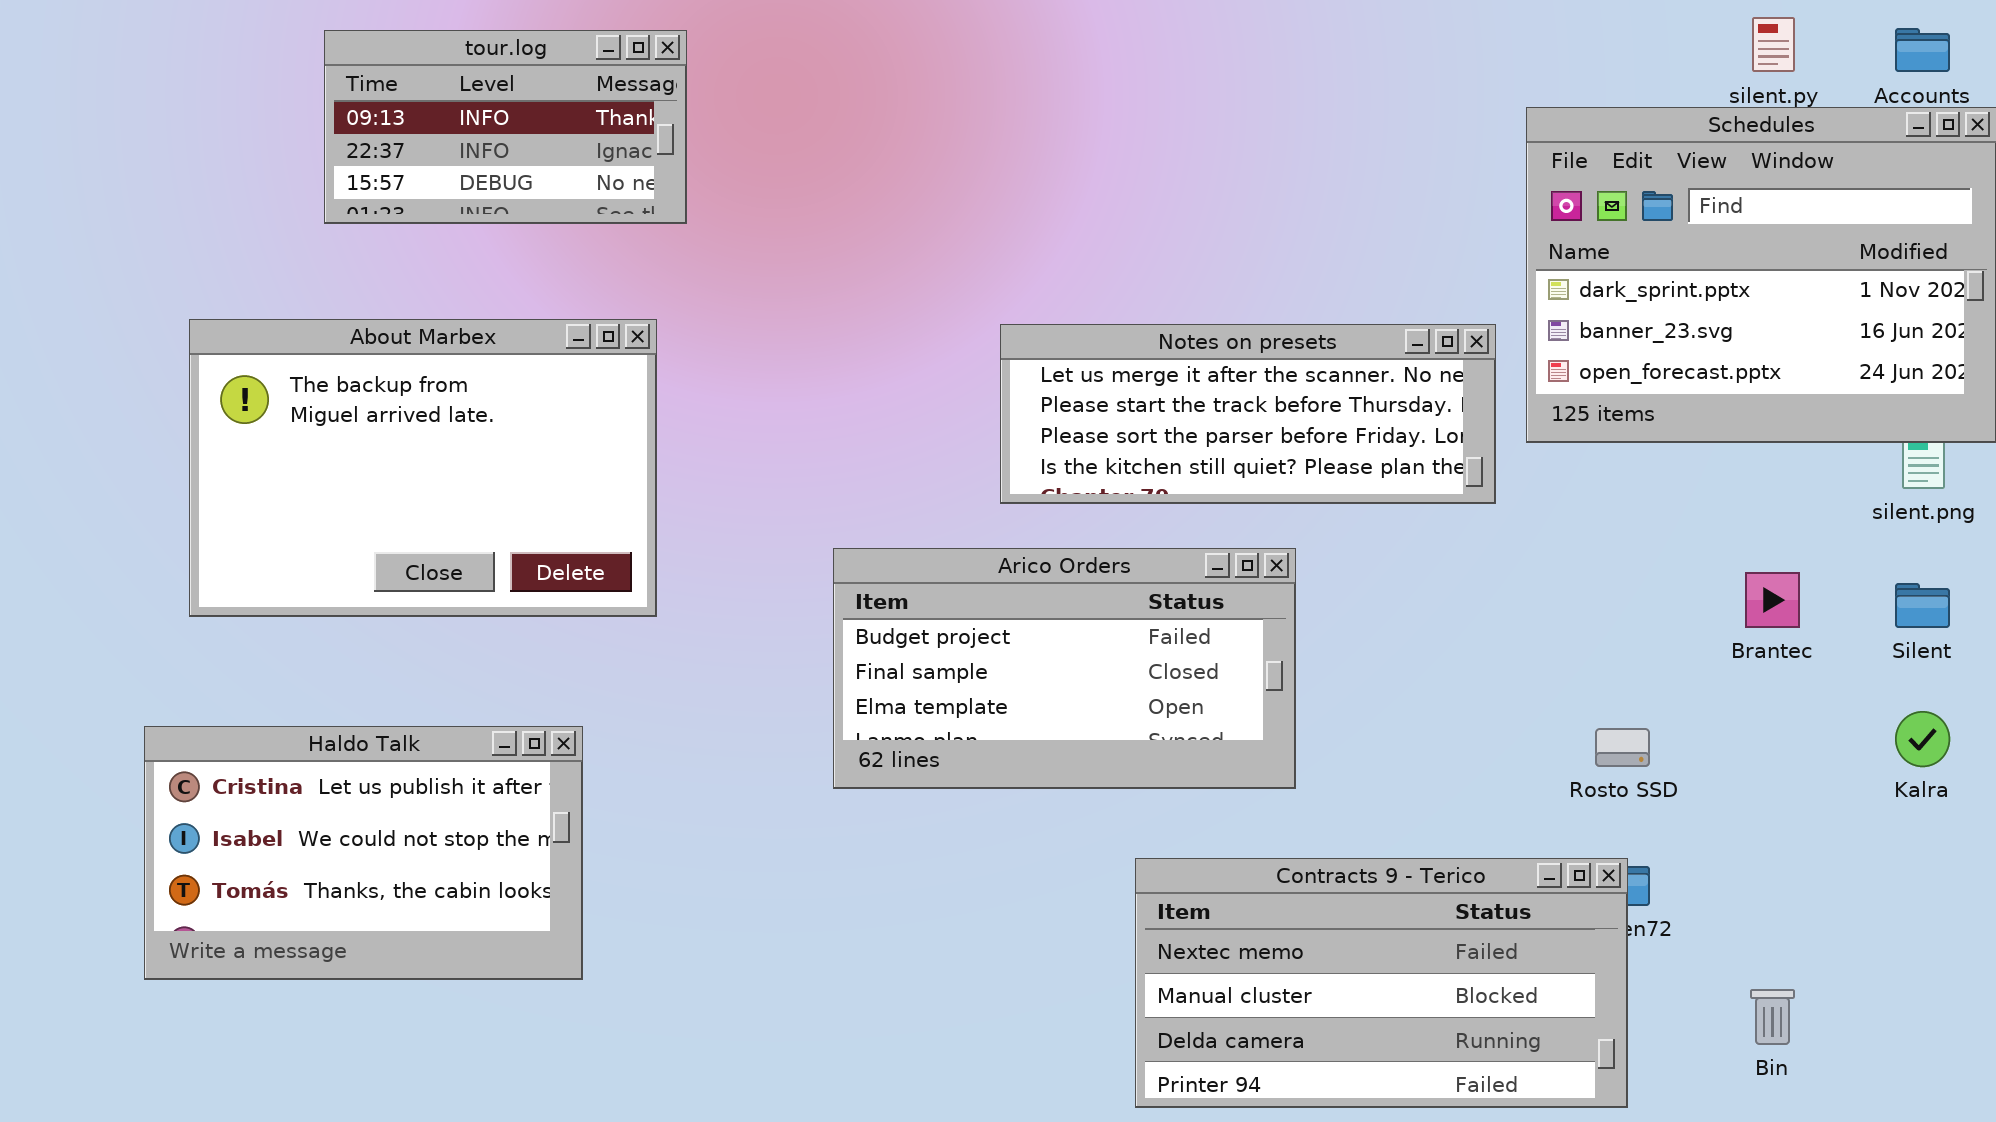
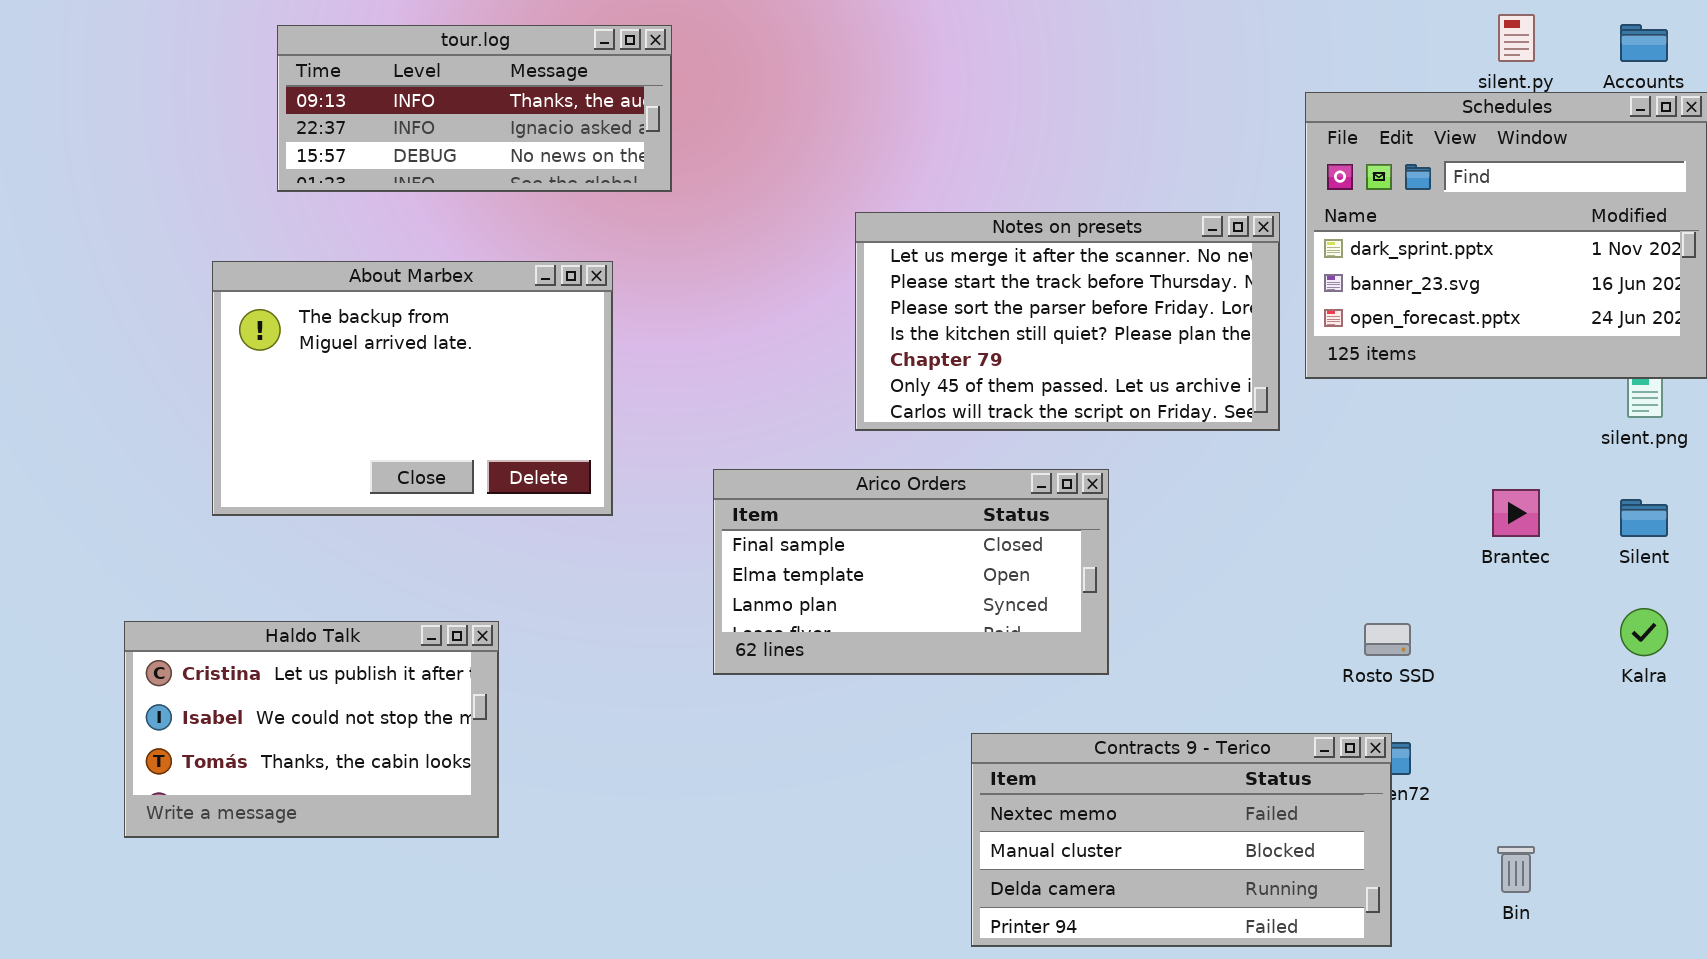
tour.log: [324,30,687,224] -> [277,25,672,192], resized
About Marbex: [189,319,657,617] -> [212,261,613,516], moved
Notes on presets: [1000,324,1496,504] -> [855,212,1280,431], resized
Arico Orders: [833,548,1296,789] -> [713,469,1109,675], scrolled down 1 row

